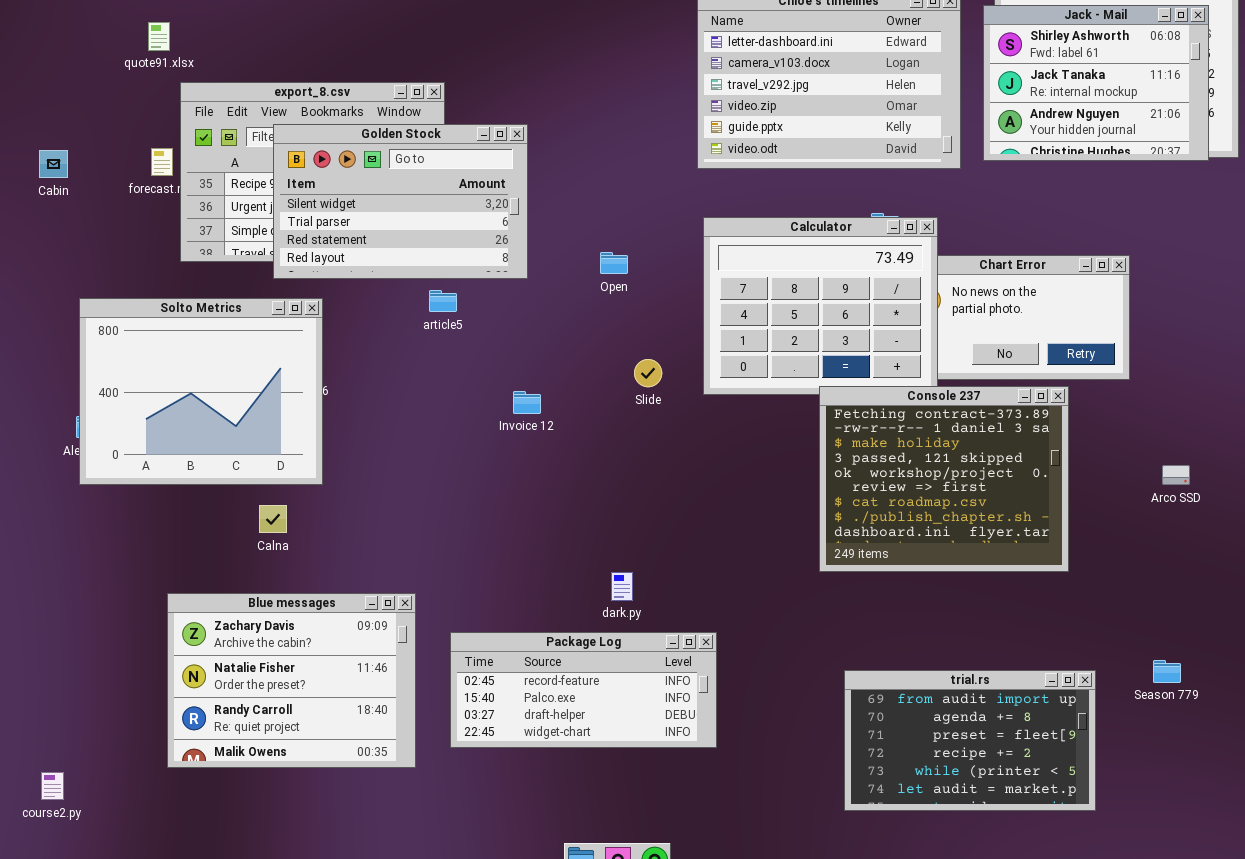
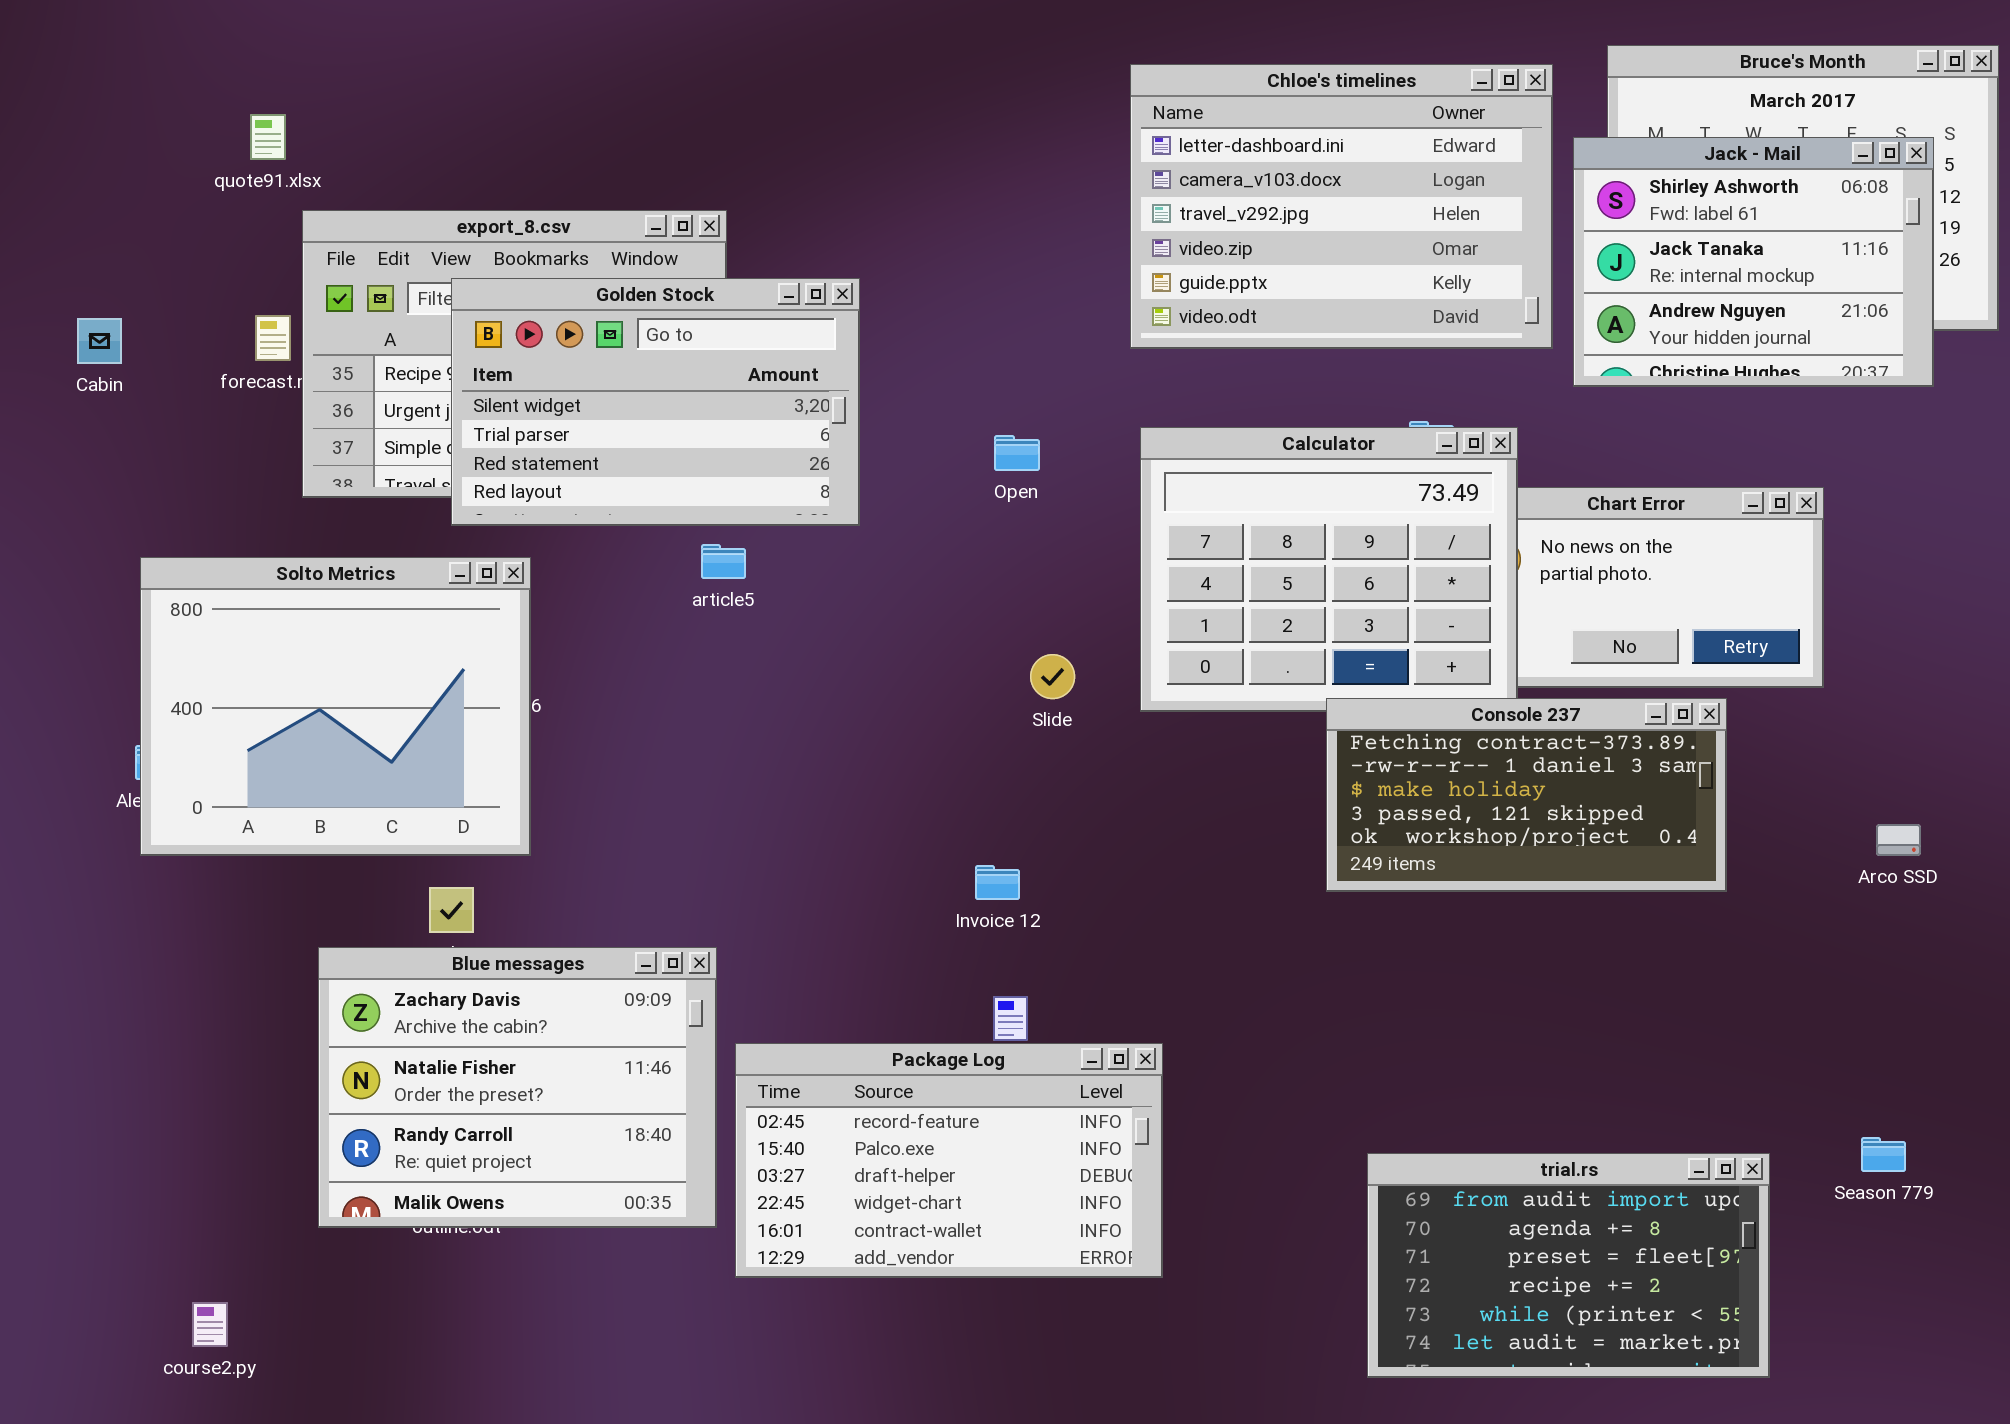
Jack - Mail: [983,5,1209,161] -> [1573,137,1934,387], moved
Open: [600,252,628,274] -> [994,435,1040,471], moved
Console 237: [819,386,1069,572] -> [1326,698,1727,892], resized
Invoice 12: [513,391,541,414] -> [975,865,1020,900], moved
Blue messages: [167,593,416,768] -> [318,947,717,1228], moved
Package Log: [450,632,717,748] -> [735,1043,1163,1278], resized
course2.py: [41,772,64,800] -> [192,1302,228,1347], moved

